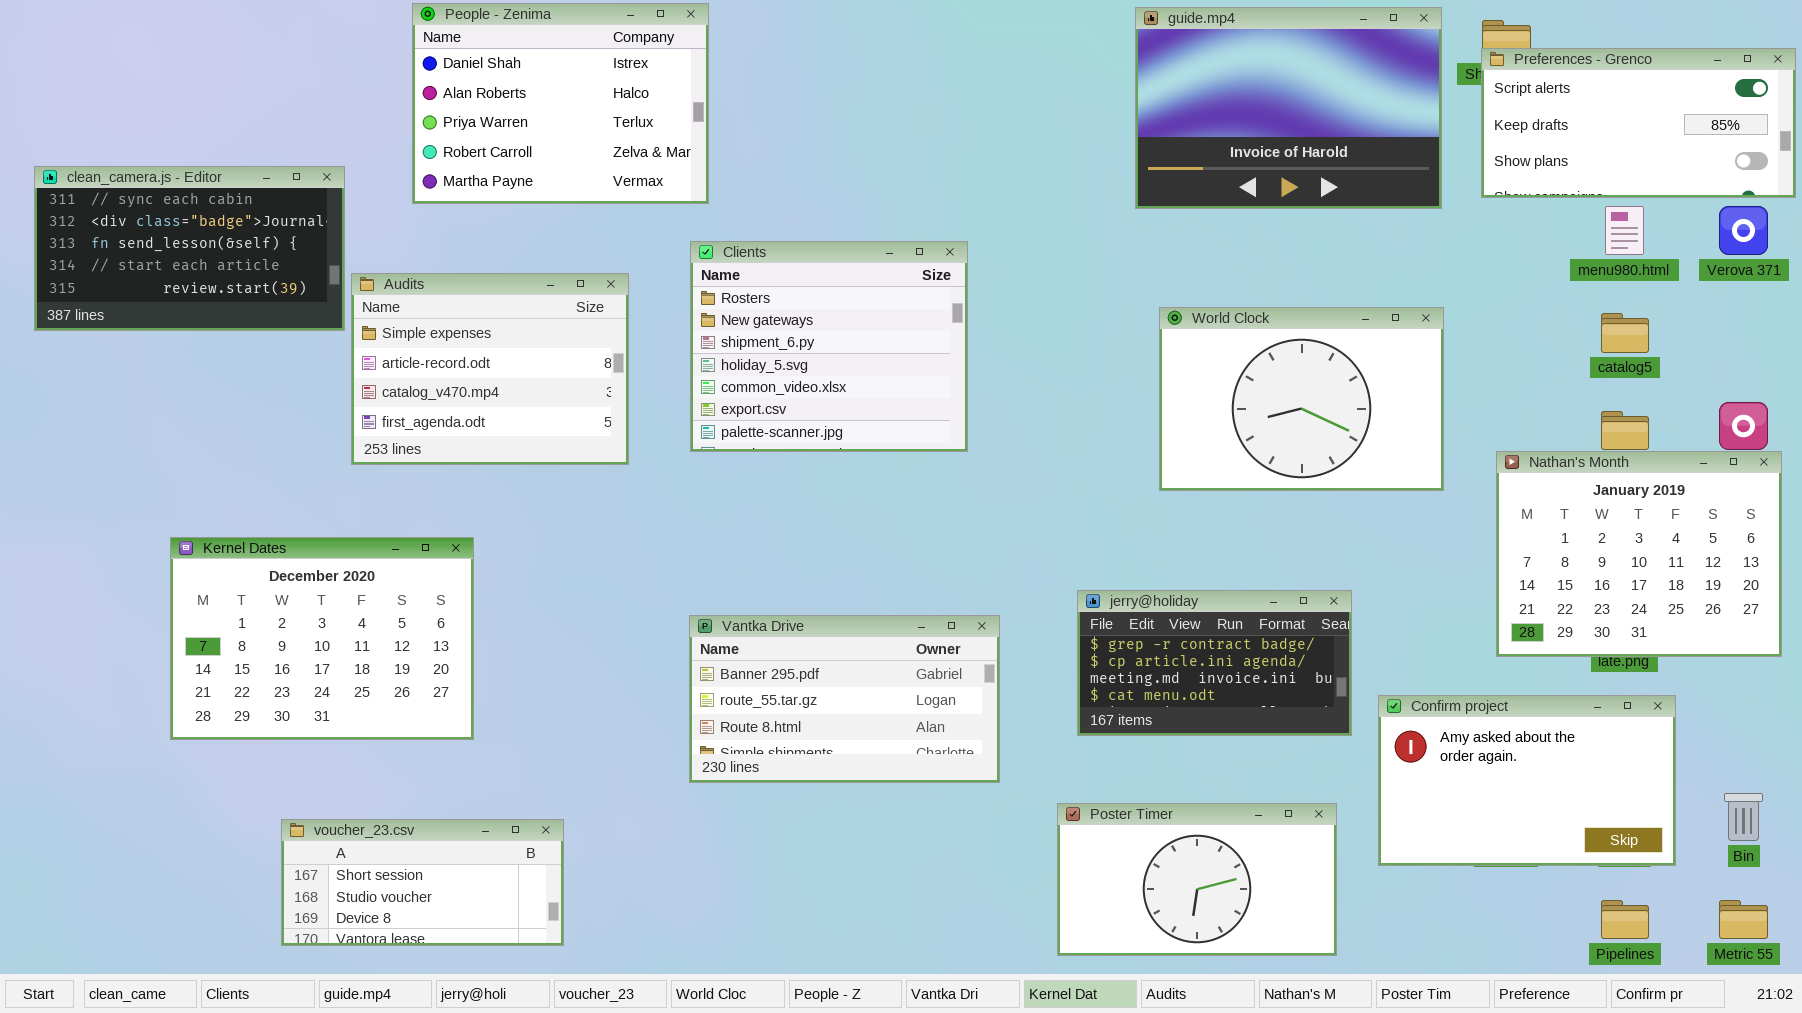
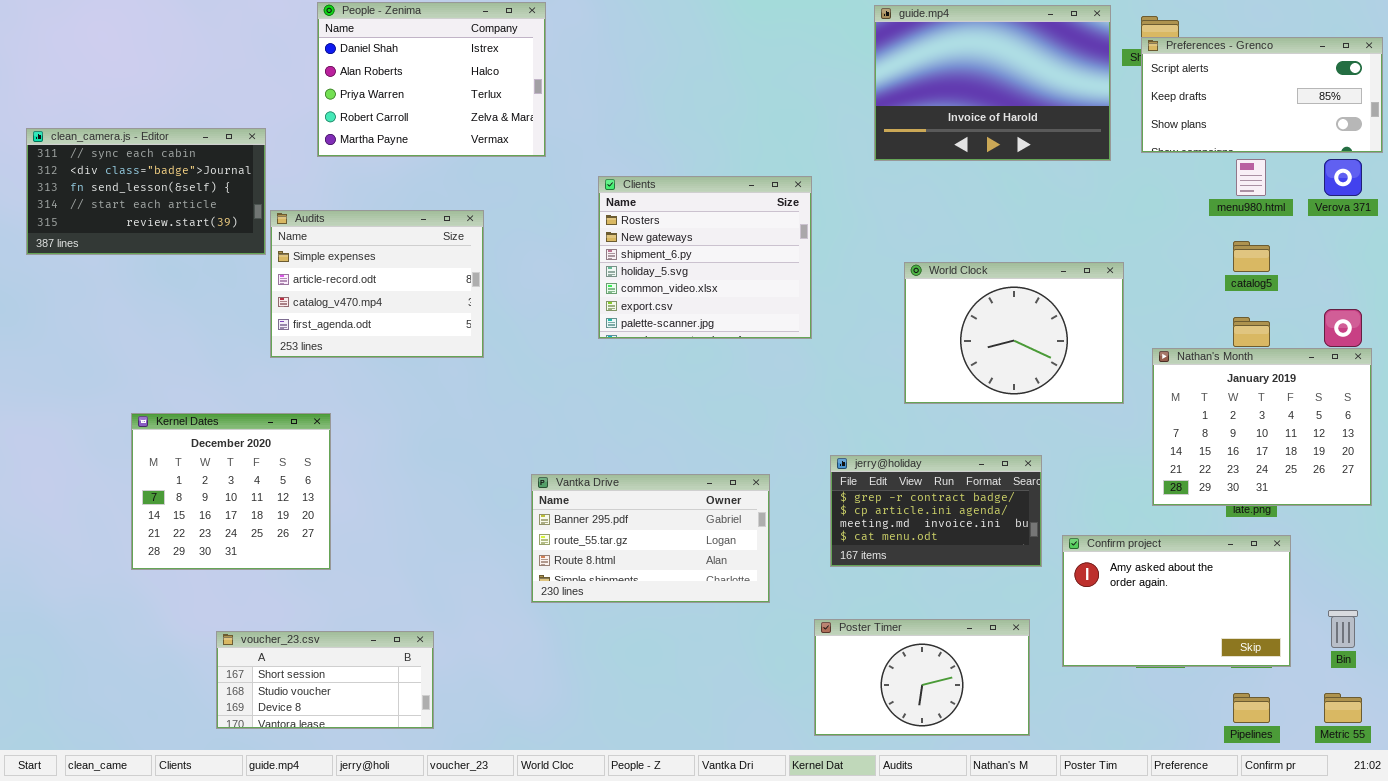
Clients: [690,241,968,452] -> [598,176,812,339], moved
World Clock: [1159,307,1444,491] -> [904,262,1124,404], moved
Kernel Dates: [170,537,474,740] -> [131,413,331,570], resized

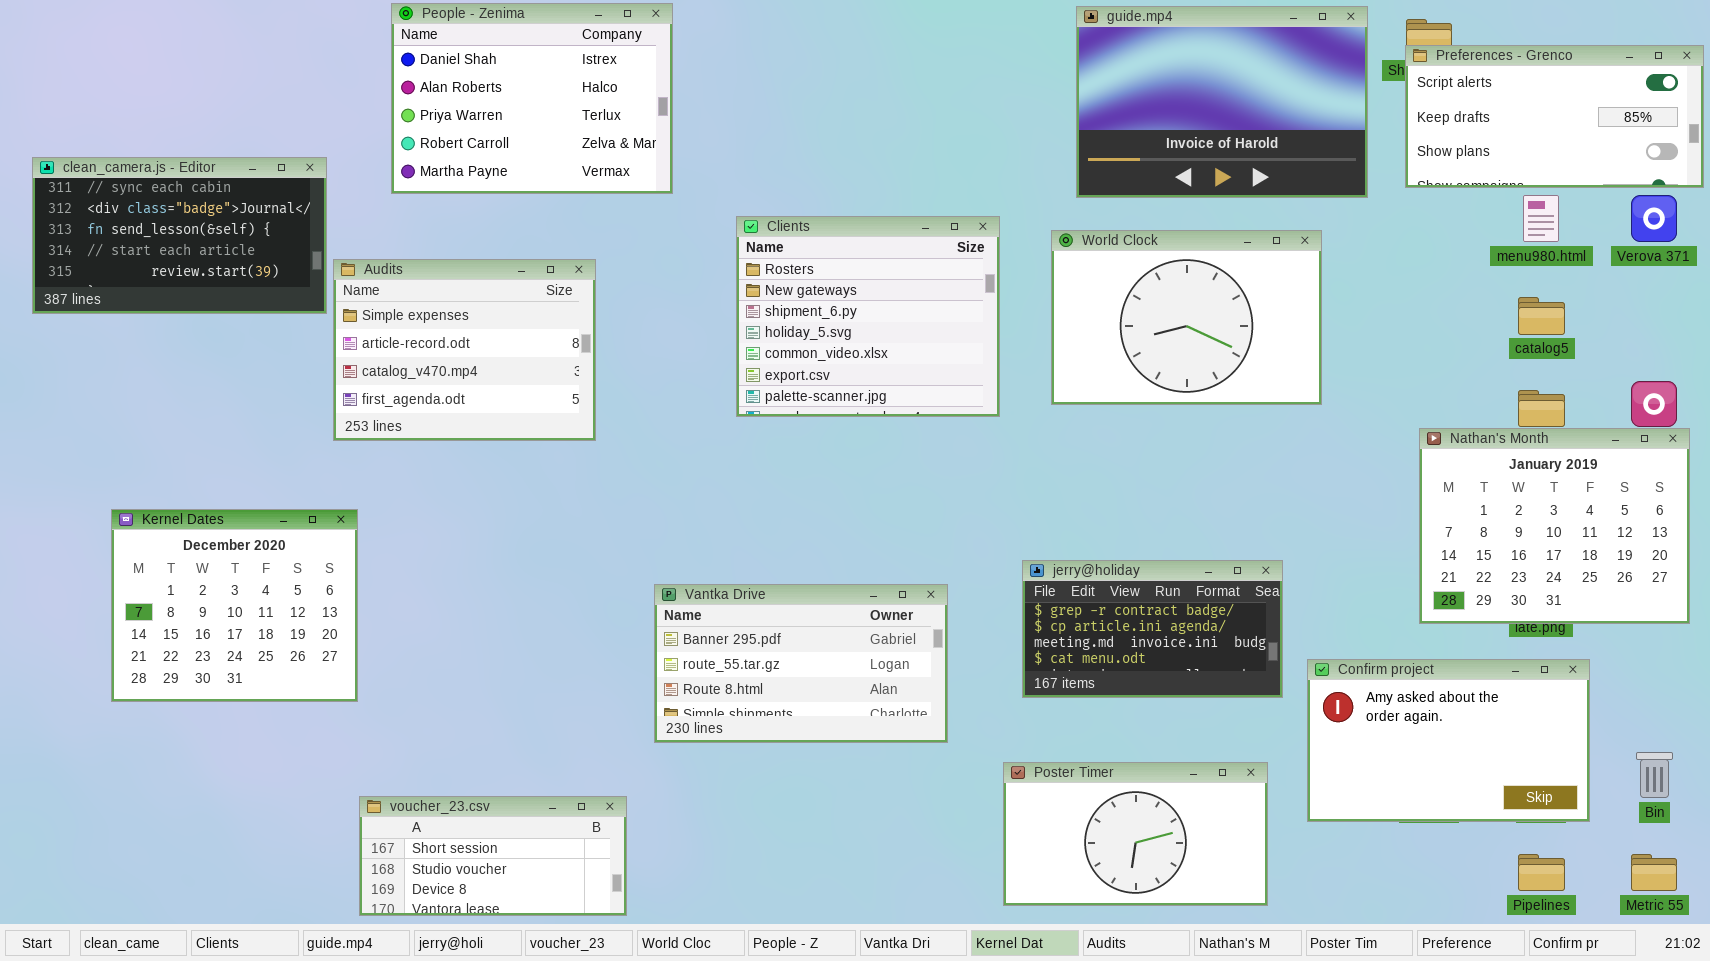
World Clock: [904,262,1124,404] -> [1051,230,1322,405], moved
Kernel Dates: [131,413,331,570] -> [111,509,358,702], moved
voucher_23.csv: [216,631,434,729] -> [359,796,627,916], moved

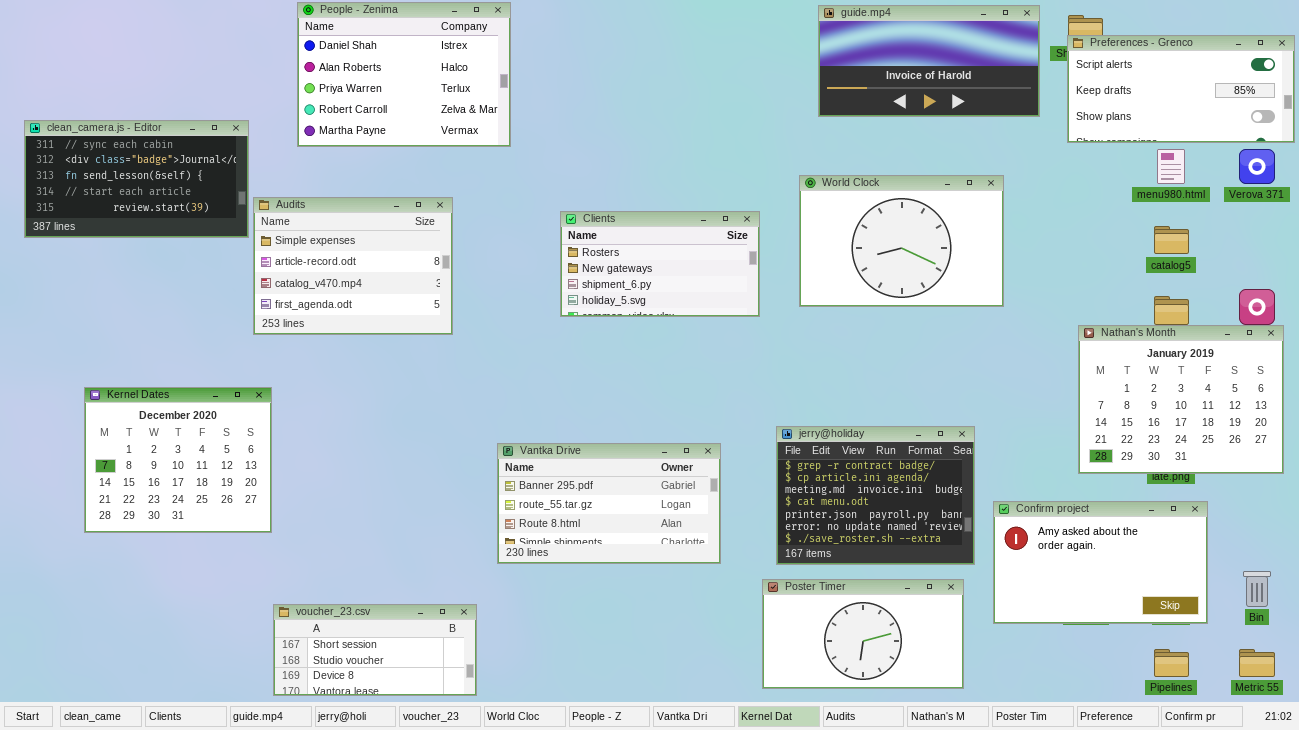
guide.mp4: [1076,6,1368,198] -> [818,5,1040,117], resized
Clients: [736,216,1000,417] -> [560,211,760,317], resized
jerry@holiday: [1022,560,1283,698] -> [776,426,975,565], resized

